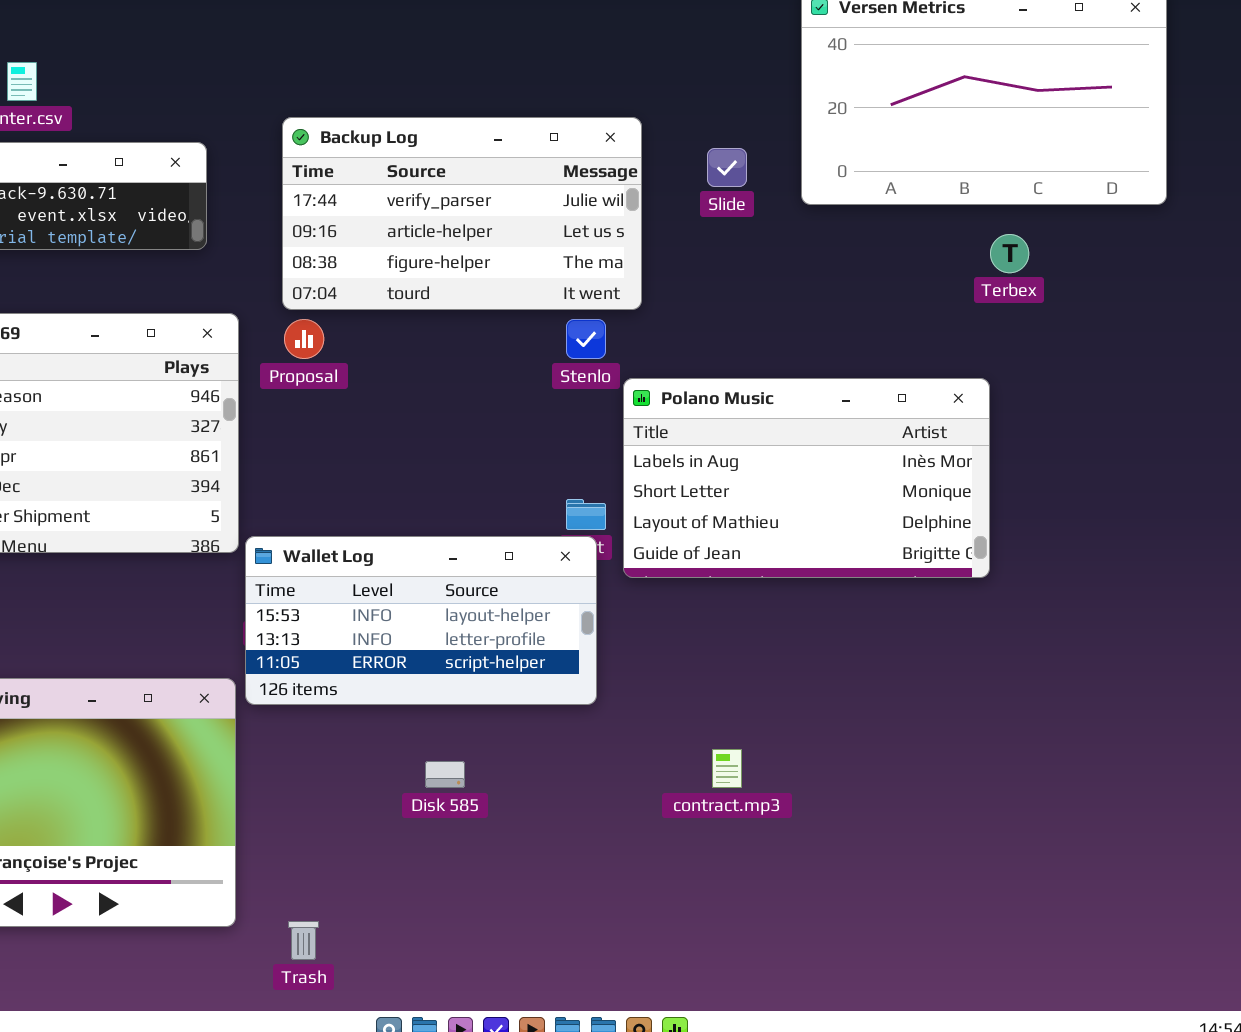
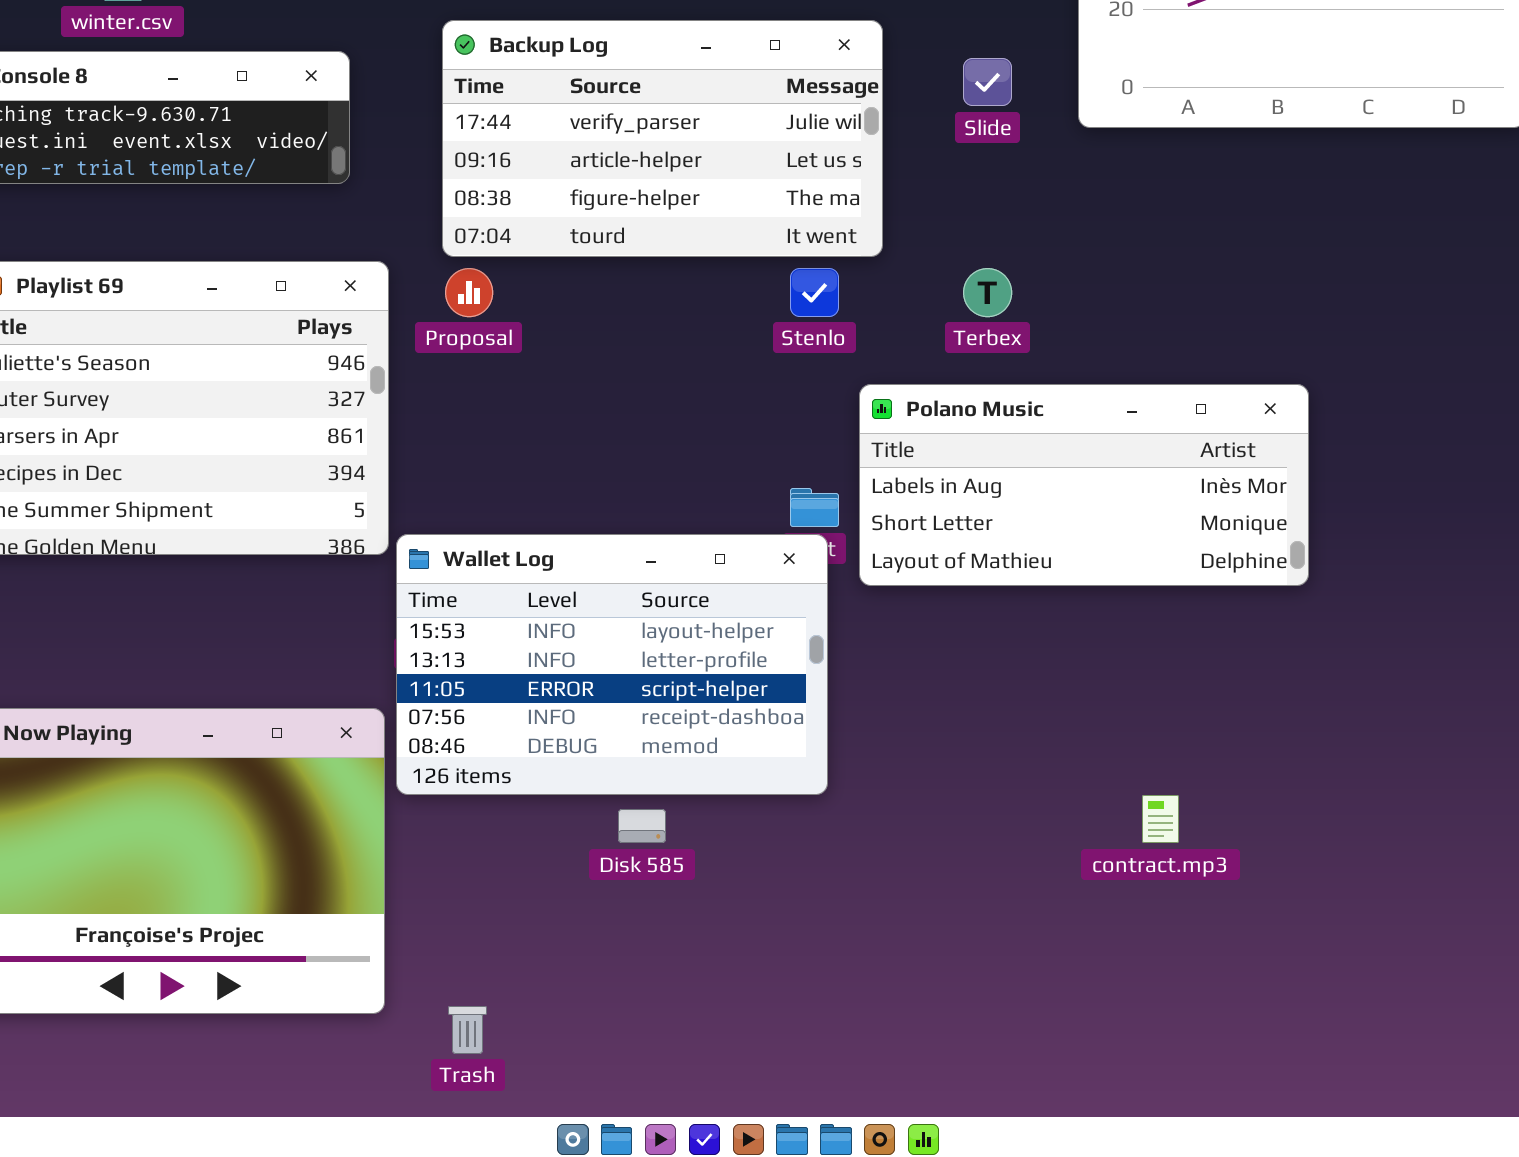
Terbex: [990,234,1029,273] -> [963,268,1012,317], moved
Polano Music: [623,378,990,578] -> [859,384,1309,586], resized
Wallet Log: [245,536,597,705] -> [396,534,828,795], resized
contract.mp3: [712,749,742,788] -> [1142,795,1179,843], moved

